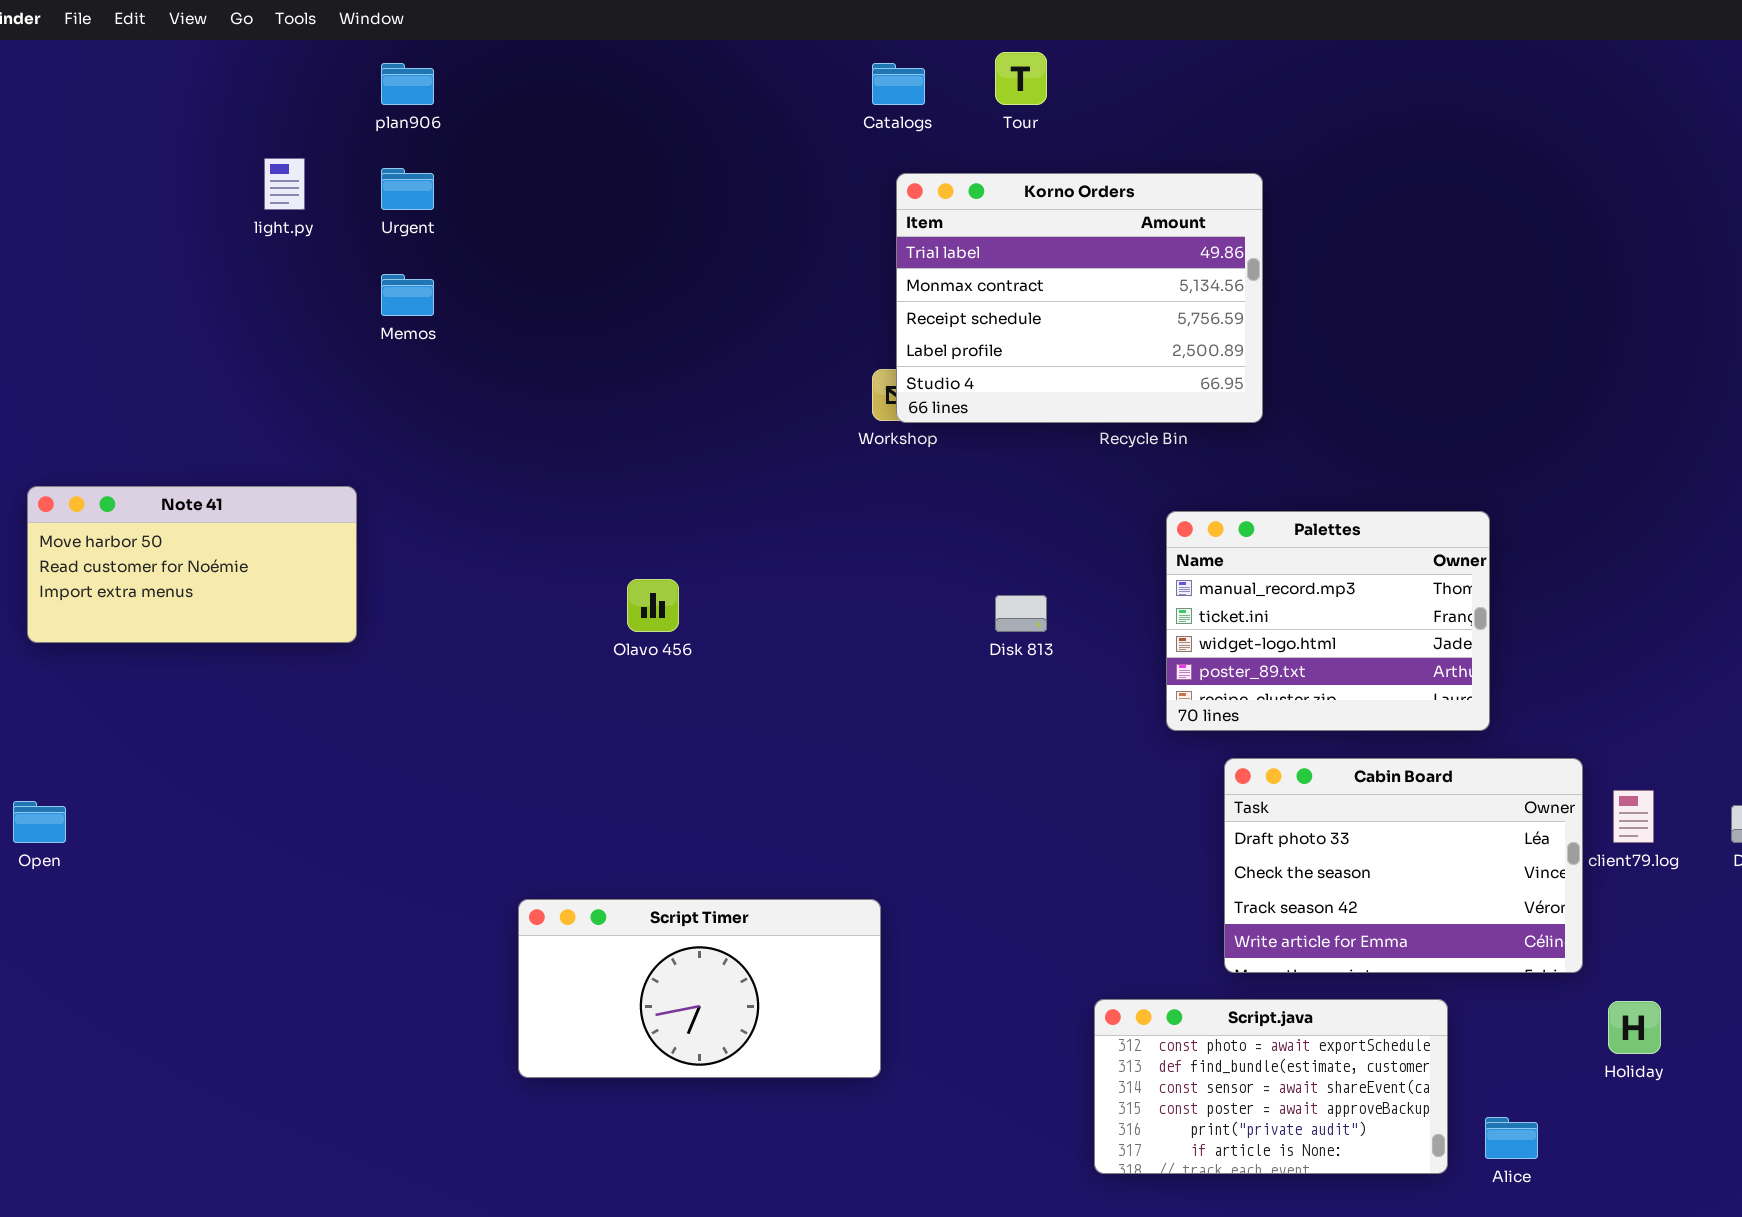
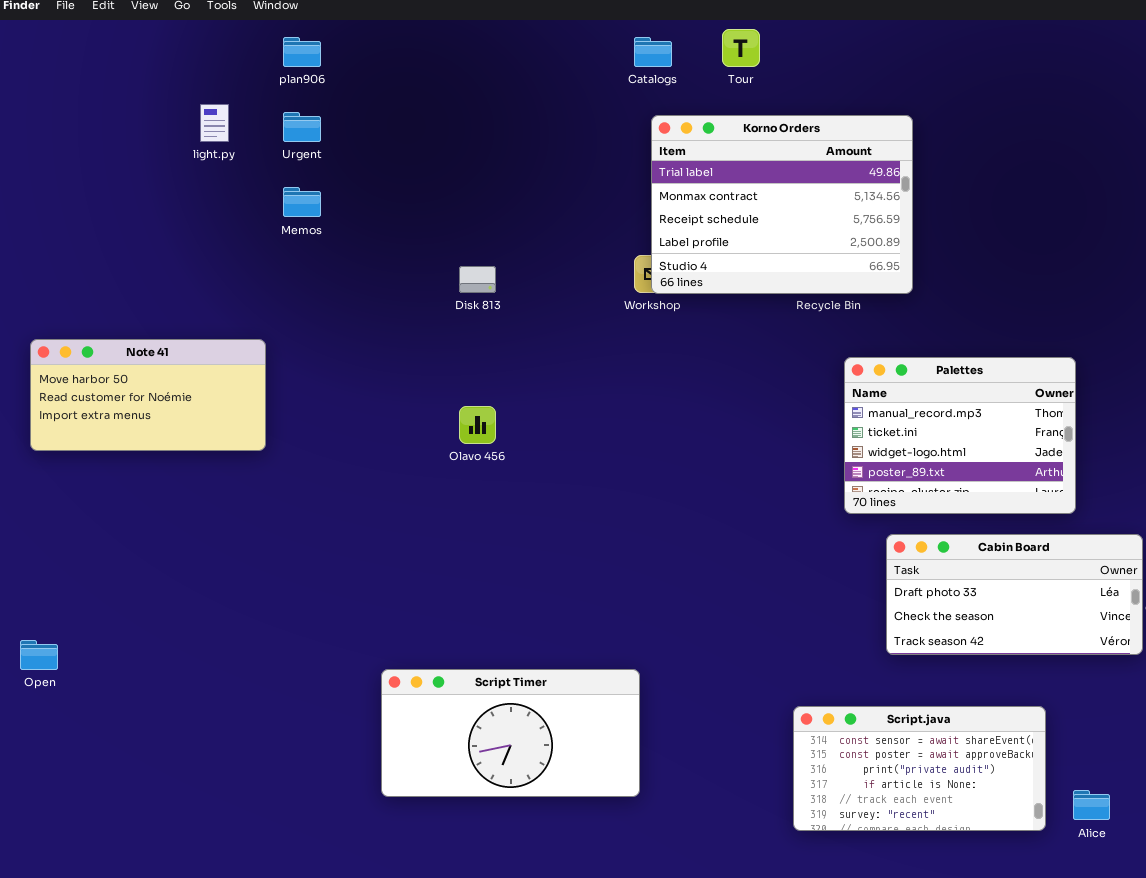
Disk 813: [995,595,1047,632] -> [459,266,496,293], moved
Cabin Board: [1224,758,1583,973] -> [886,534,1143,655], resized
Open: [13,801,66,843] -> [20,640,58,670], moved
Script Timer: [518,899,881,1078] -> [381,669,640,797], moved
Script.java: [1094,999,1448,1174] -> [793,706,1046,831], scrolled down 2 rows

